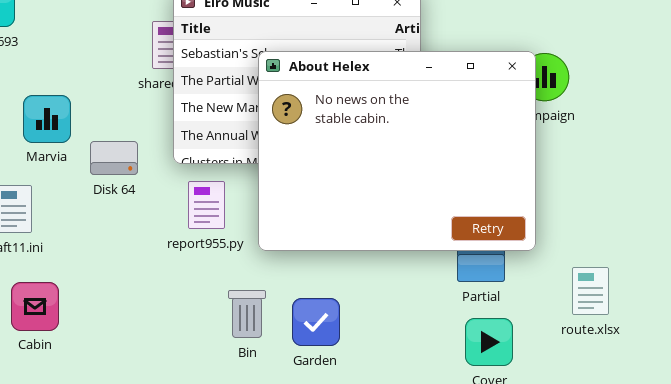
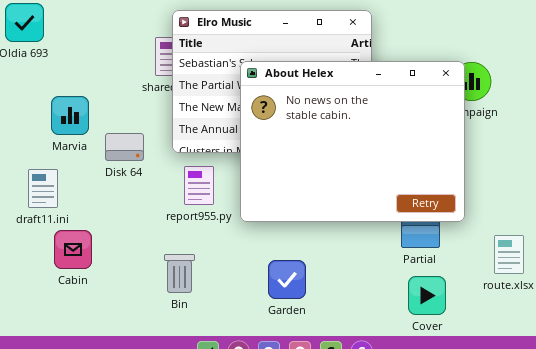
Cabin: [11,282,59,331] -> [54,230,92,269], moved
Bin: [228,290,266,338] -> [164,254,195,293], moved

